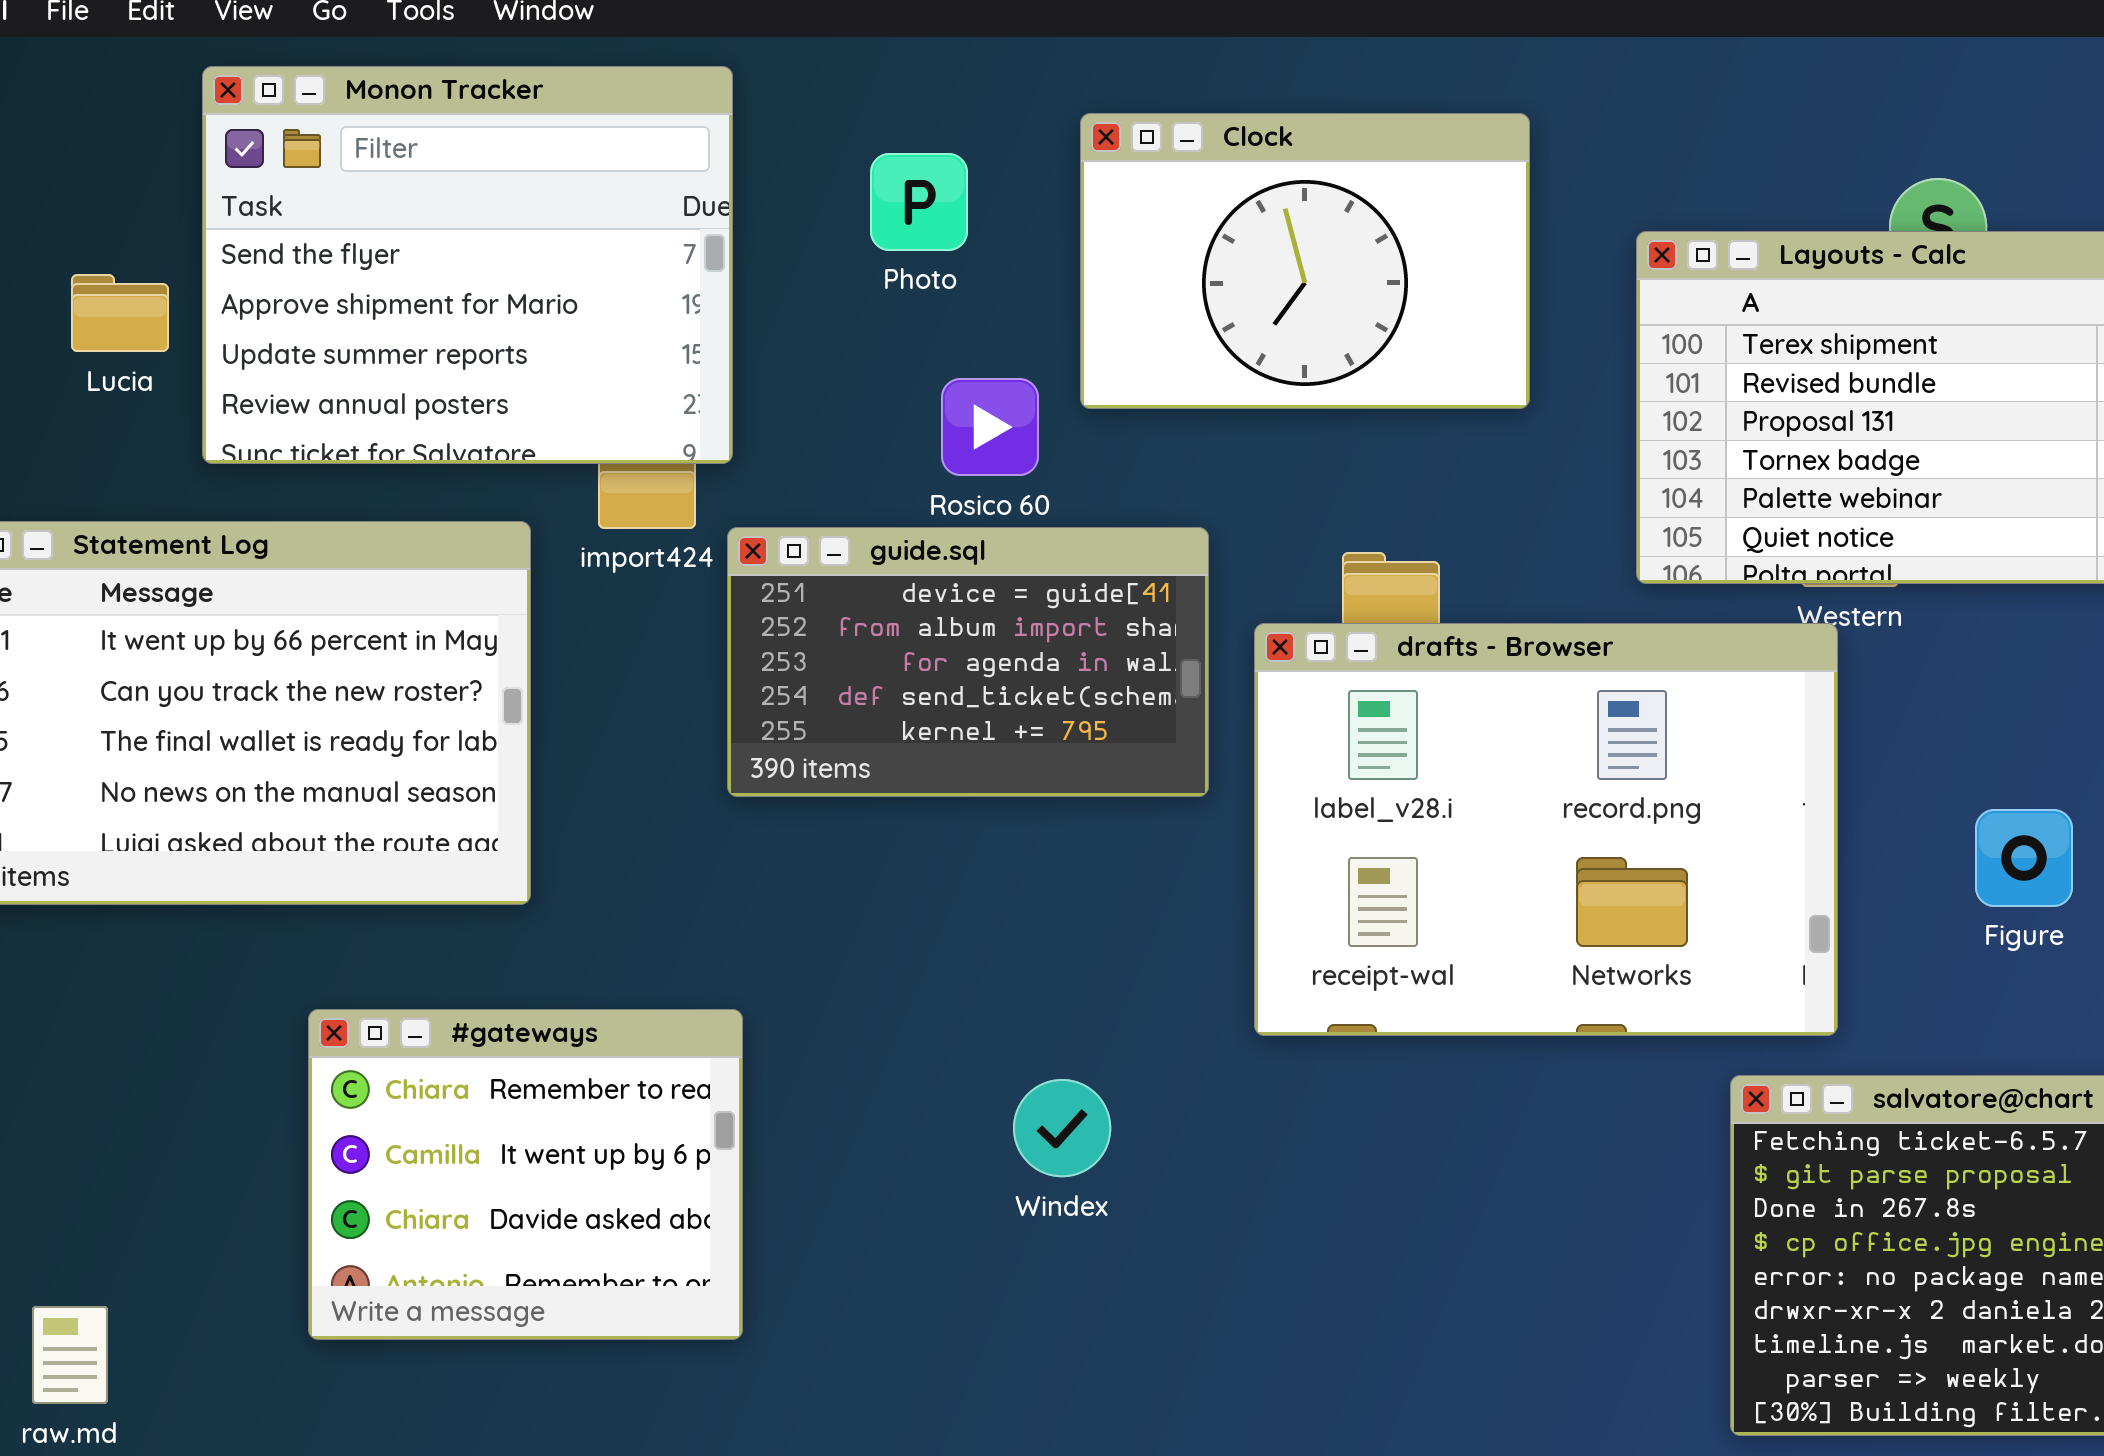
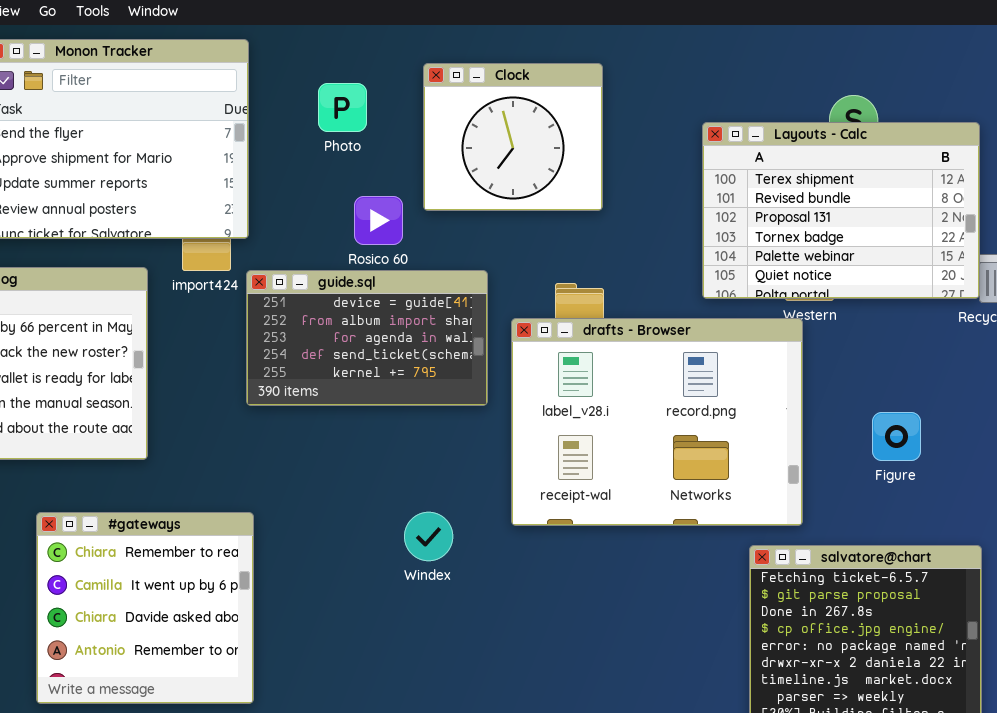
Clock: [1080,113,1530,409] -> [423,63,603,211], resized
#gateways: [308,1009,743,1340] -> [36,512,254,704], resized
Windex: [1013,1079,1111,1177] -> [404,512,453,561], moved

